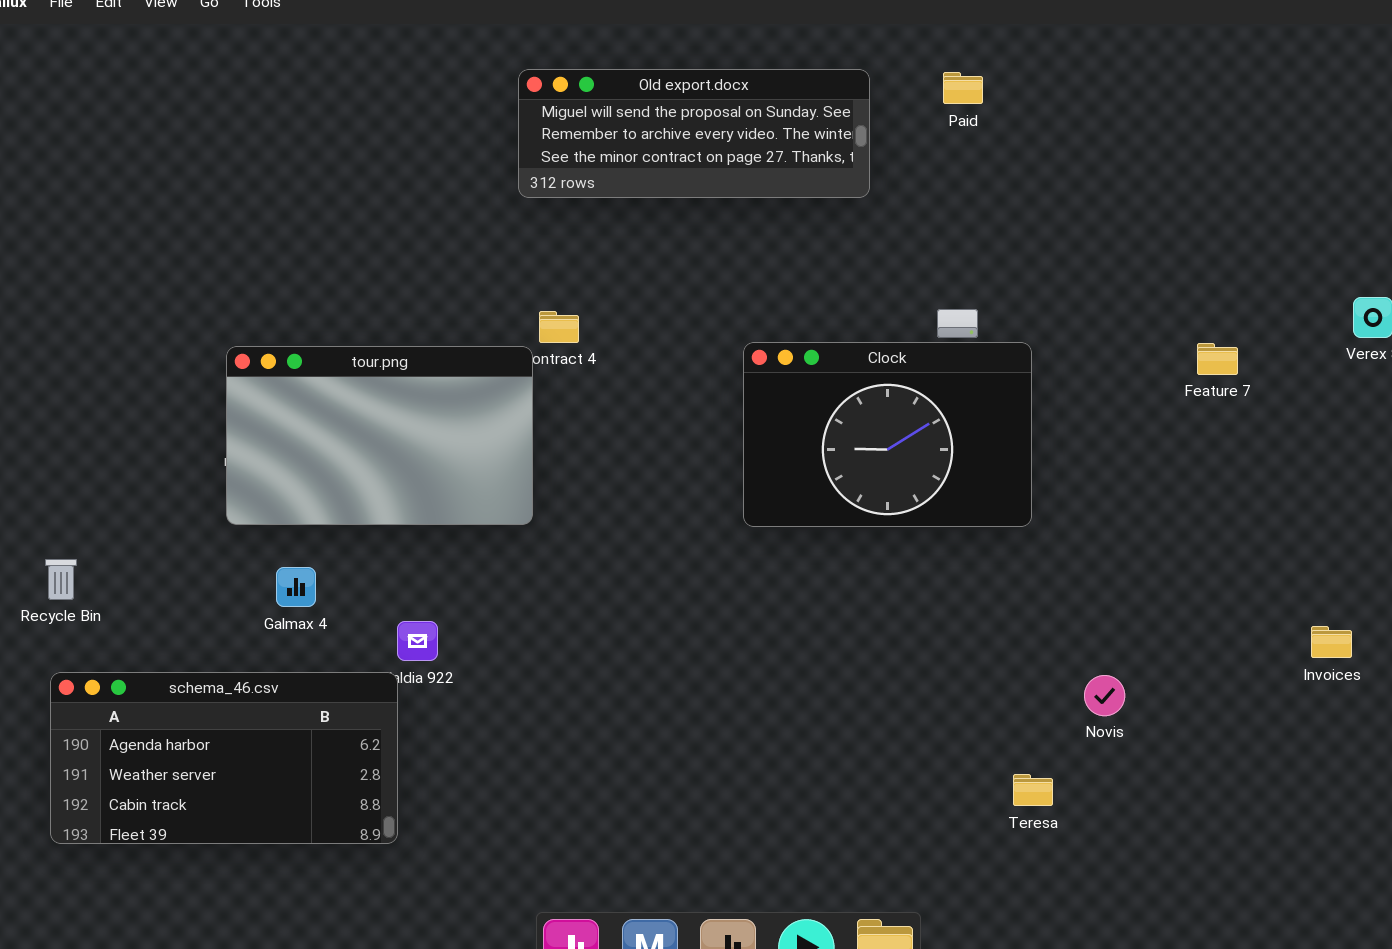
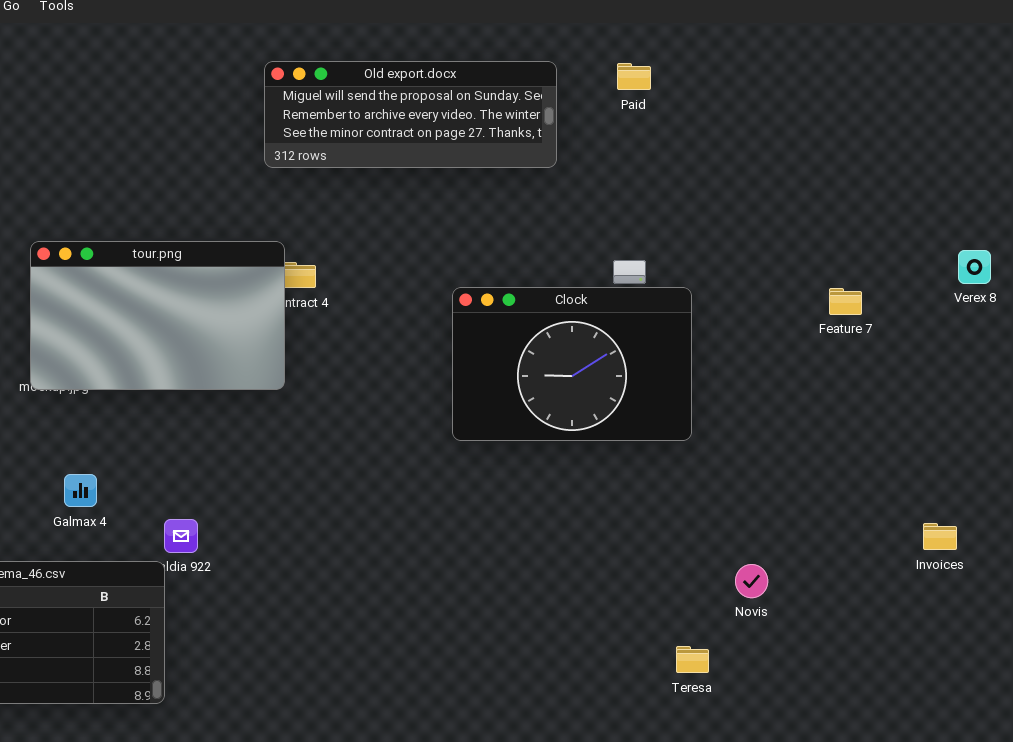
tour.png: [226,346,533,525] -> [30,241,285,390], moved

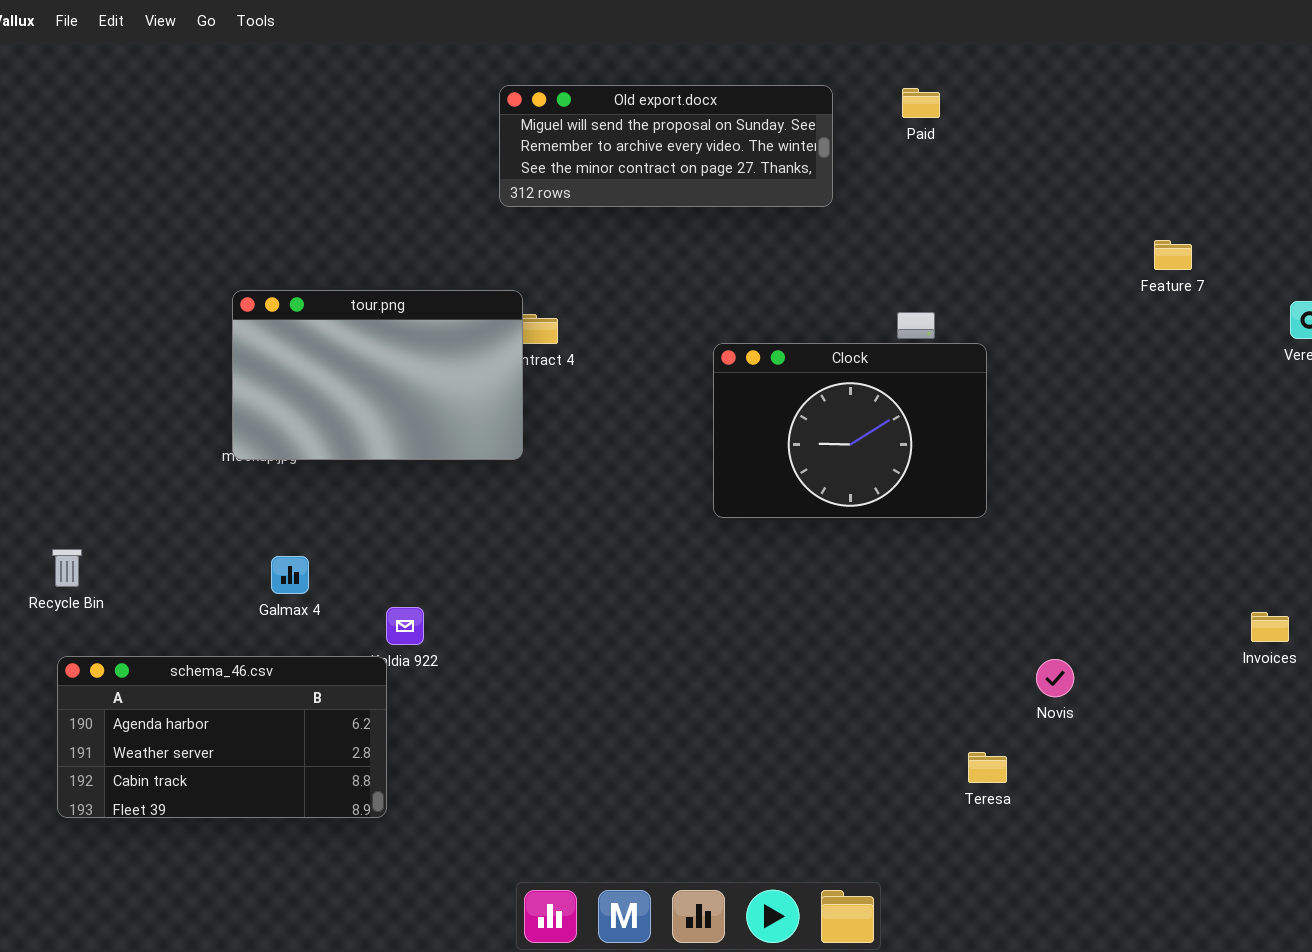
Feature 7: [829,288,862,315] -> [1154,240,1192,270], moved

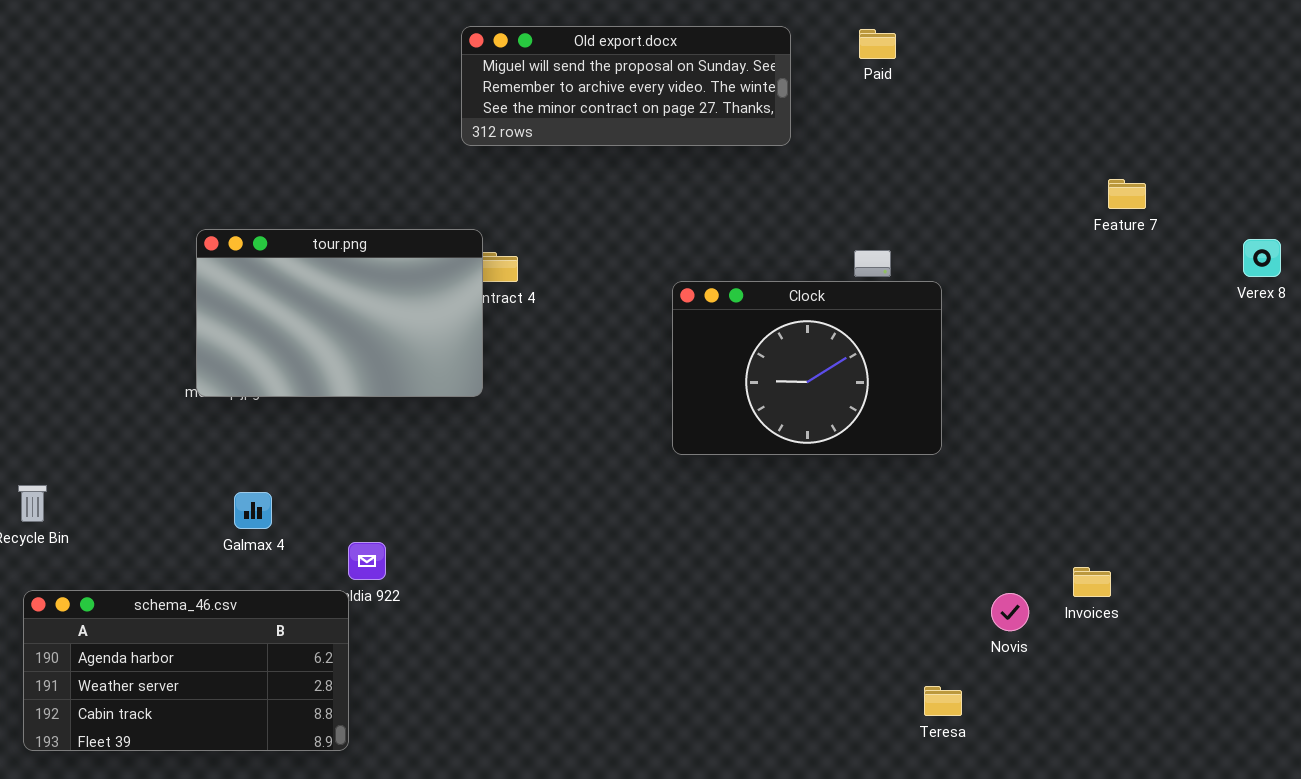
Invoices: [1251,612,1289,642] -> [1073,567,1111,597], moved

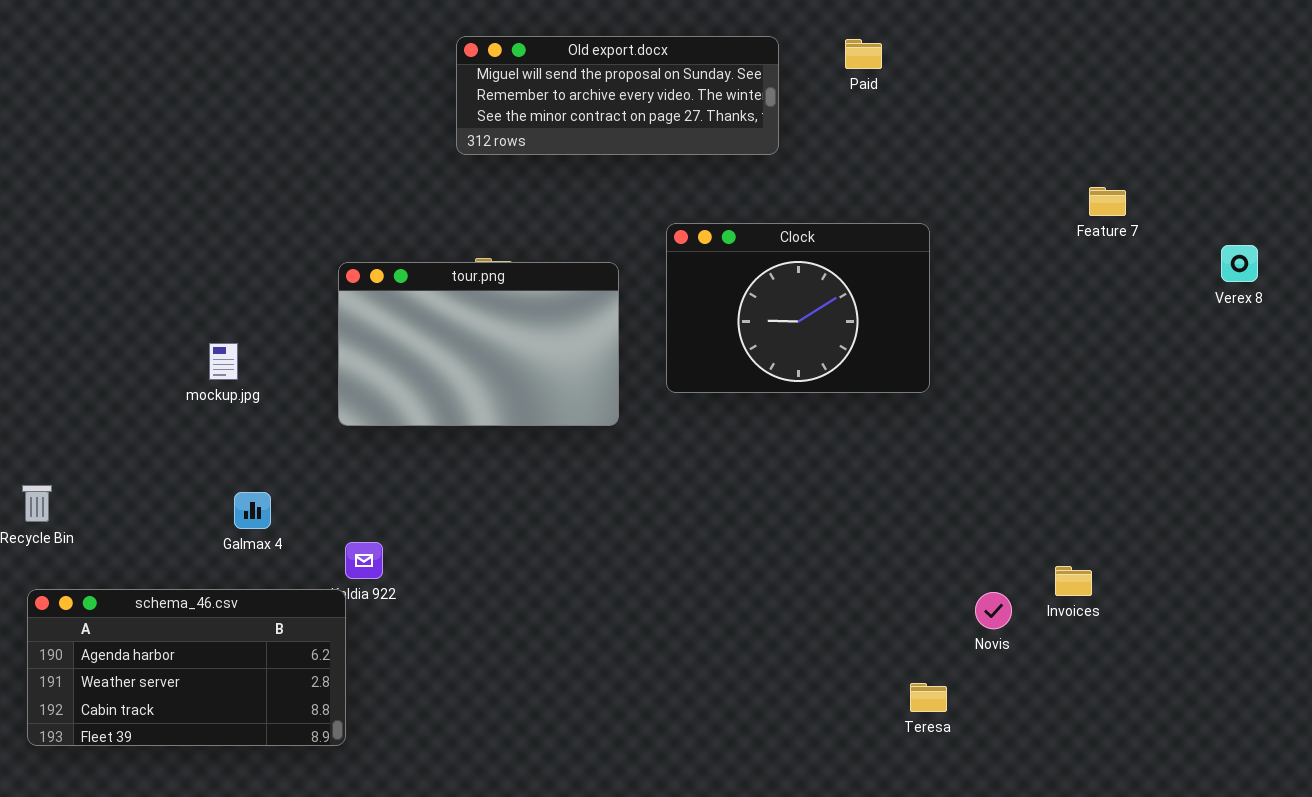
tour.png: [196,229,483,397] -> [338,262,619,426], moved
Clock: [672,281,942,455] -> [666,223,930,393], moved

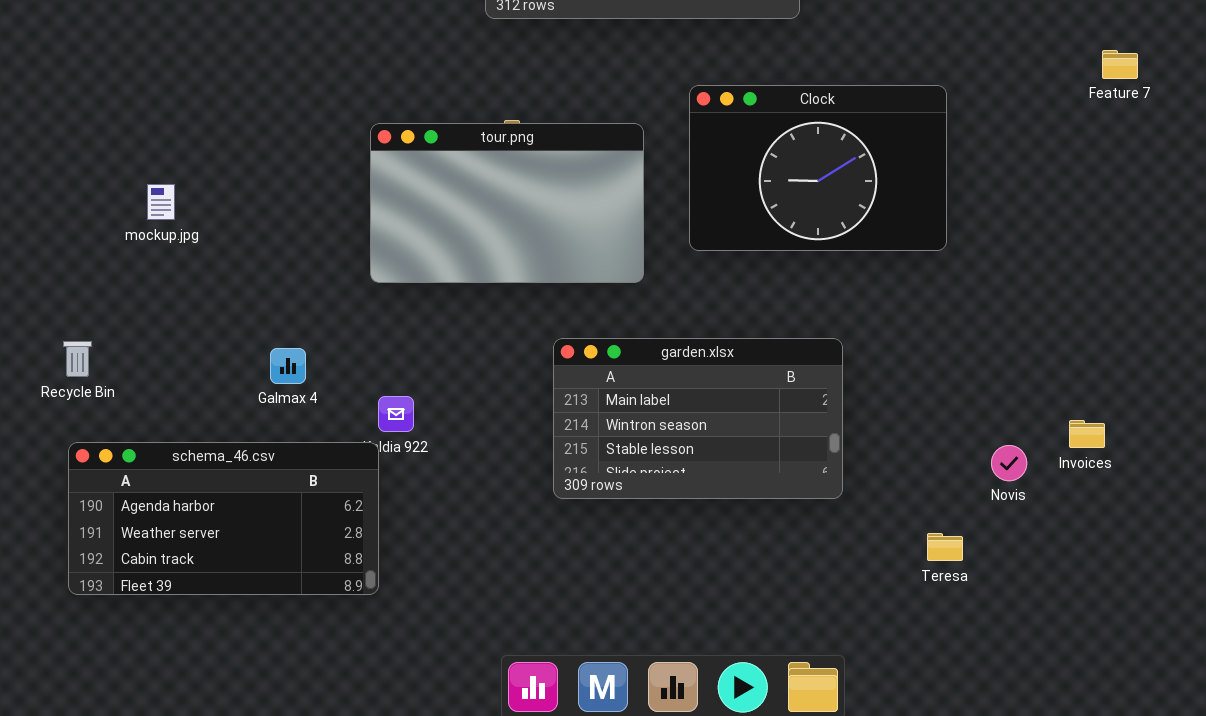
mockup.jpg: [209,343,238,380] -> [147,184,175,220], moved
garden.xlsx: none -> [553,338,843,499], opened

